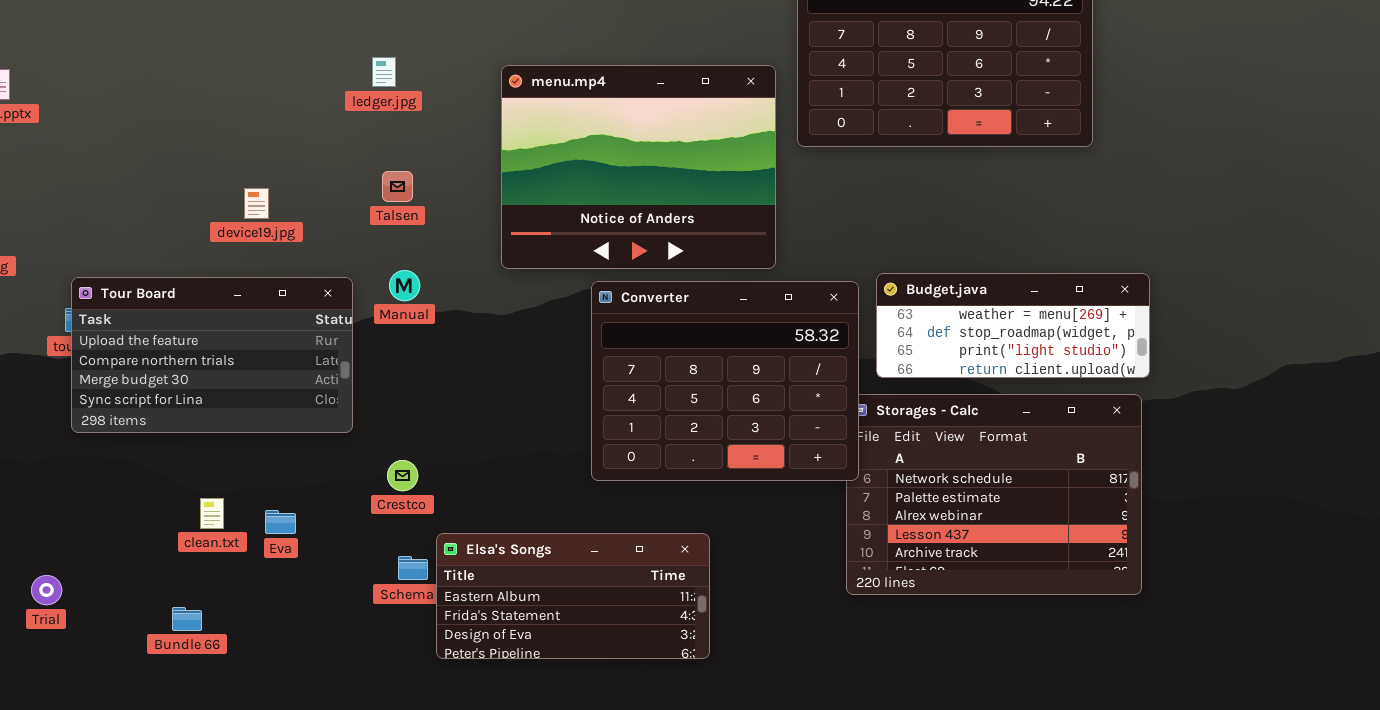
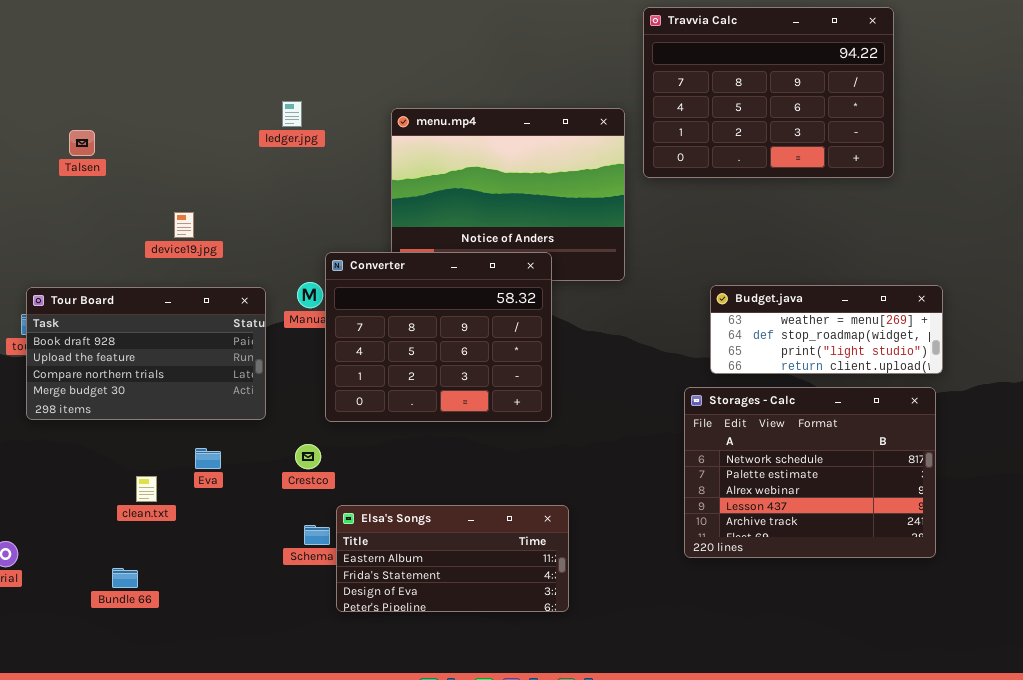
Talsen: [382,171,413,202] -> [69,130,95,156], moved
Tour Board: [71,277,353,433] -> [26,287,266,420], scrolled up 1 row
Converter: [591,281,859,481] -> [325,252,552,422], moved
Eva: [265,510,296,534] -> [195,448,221,469], moved

